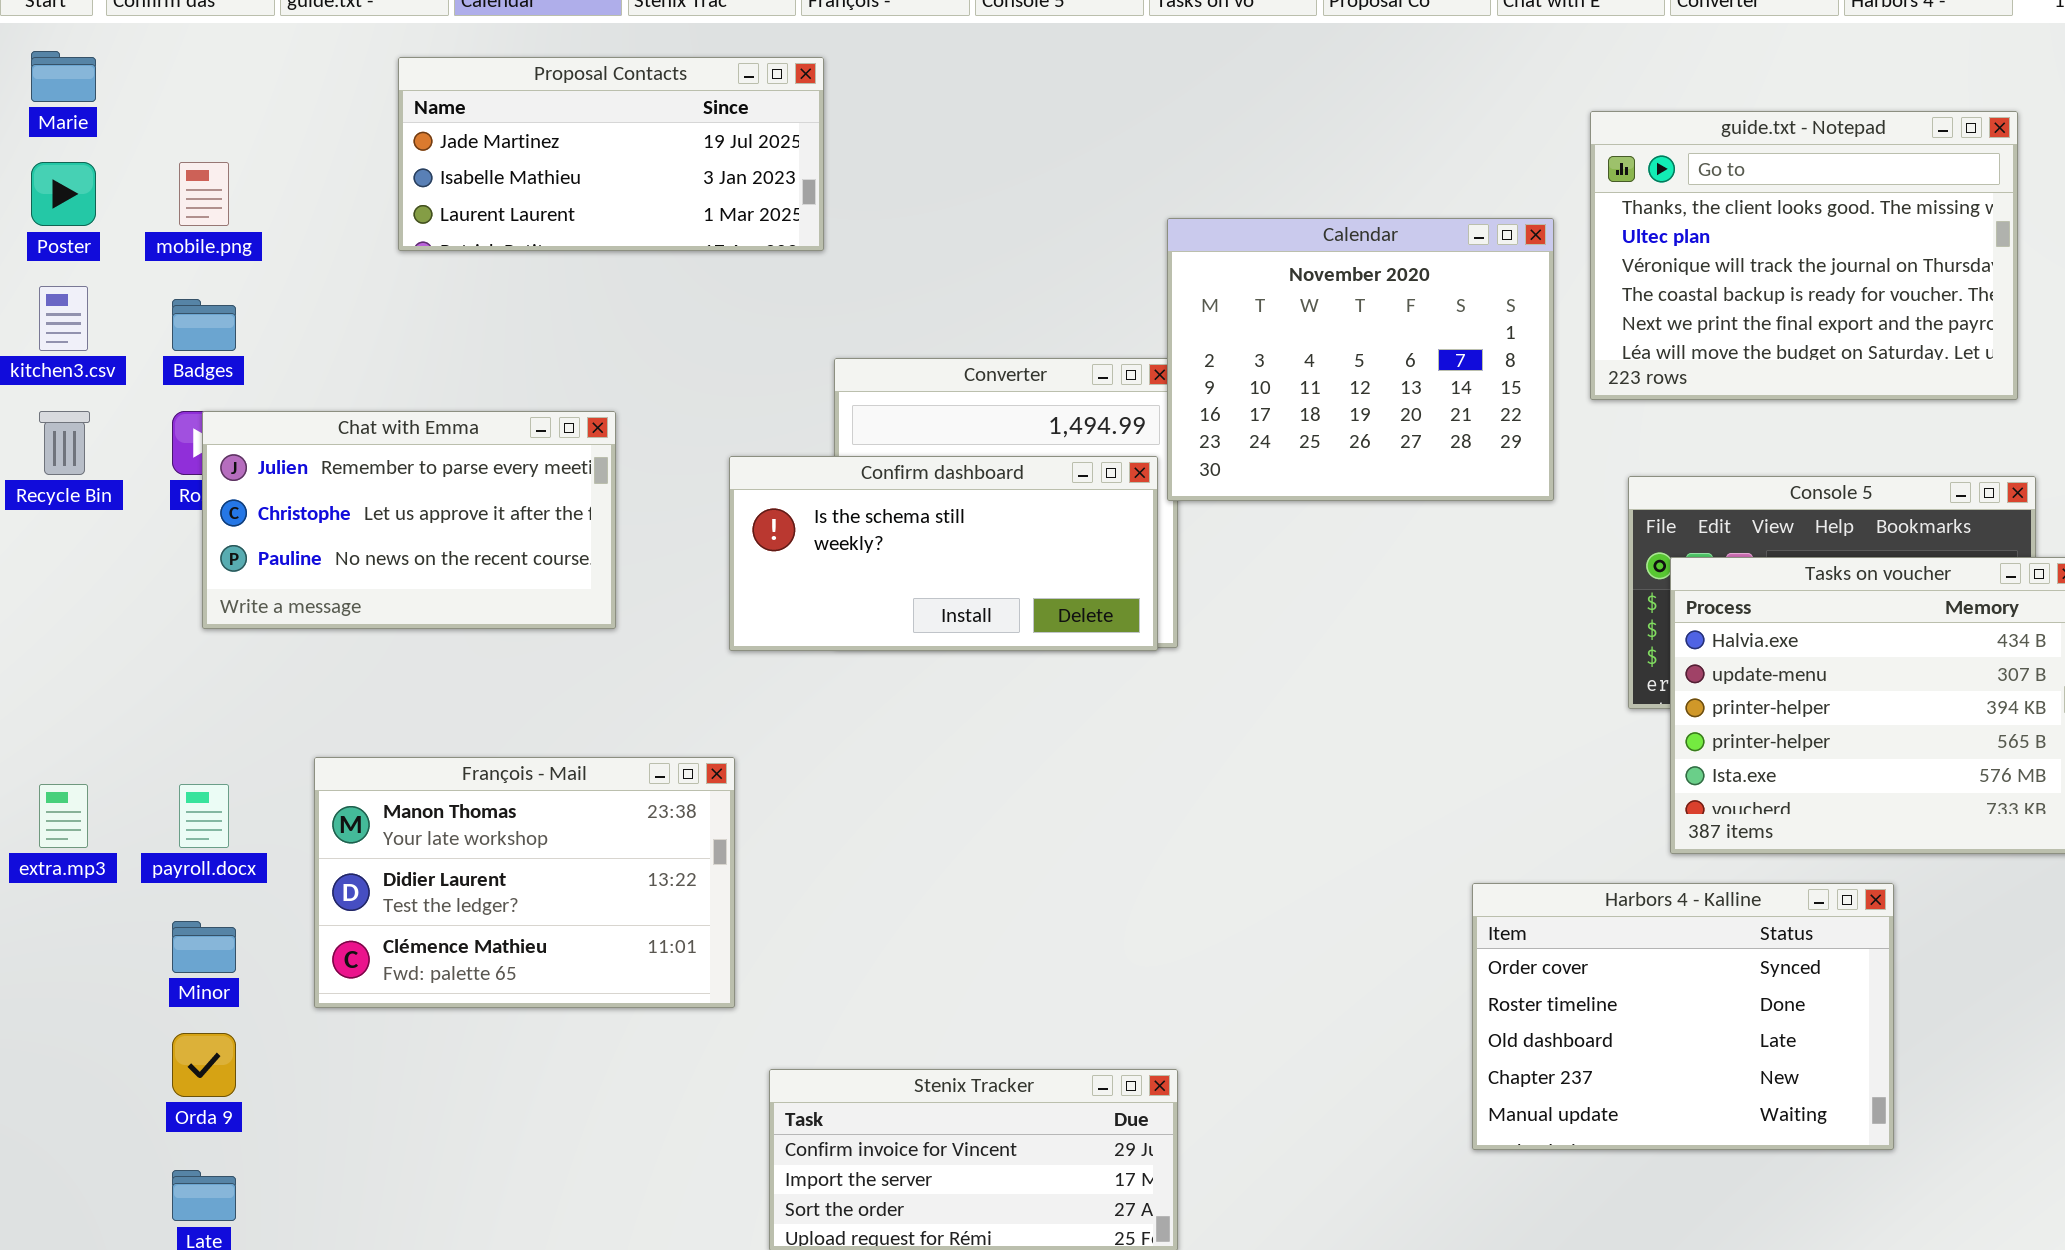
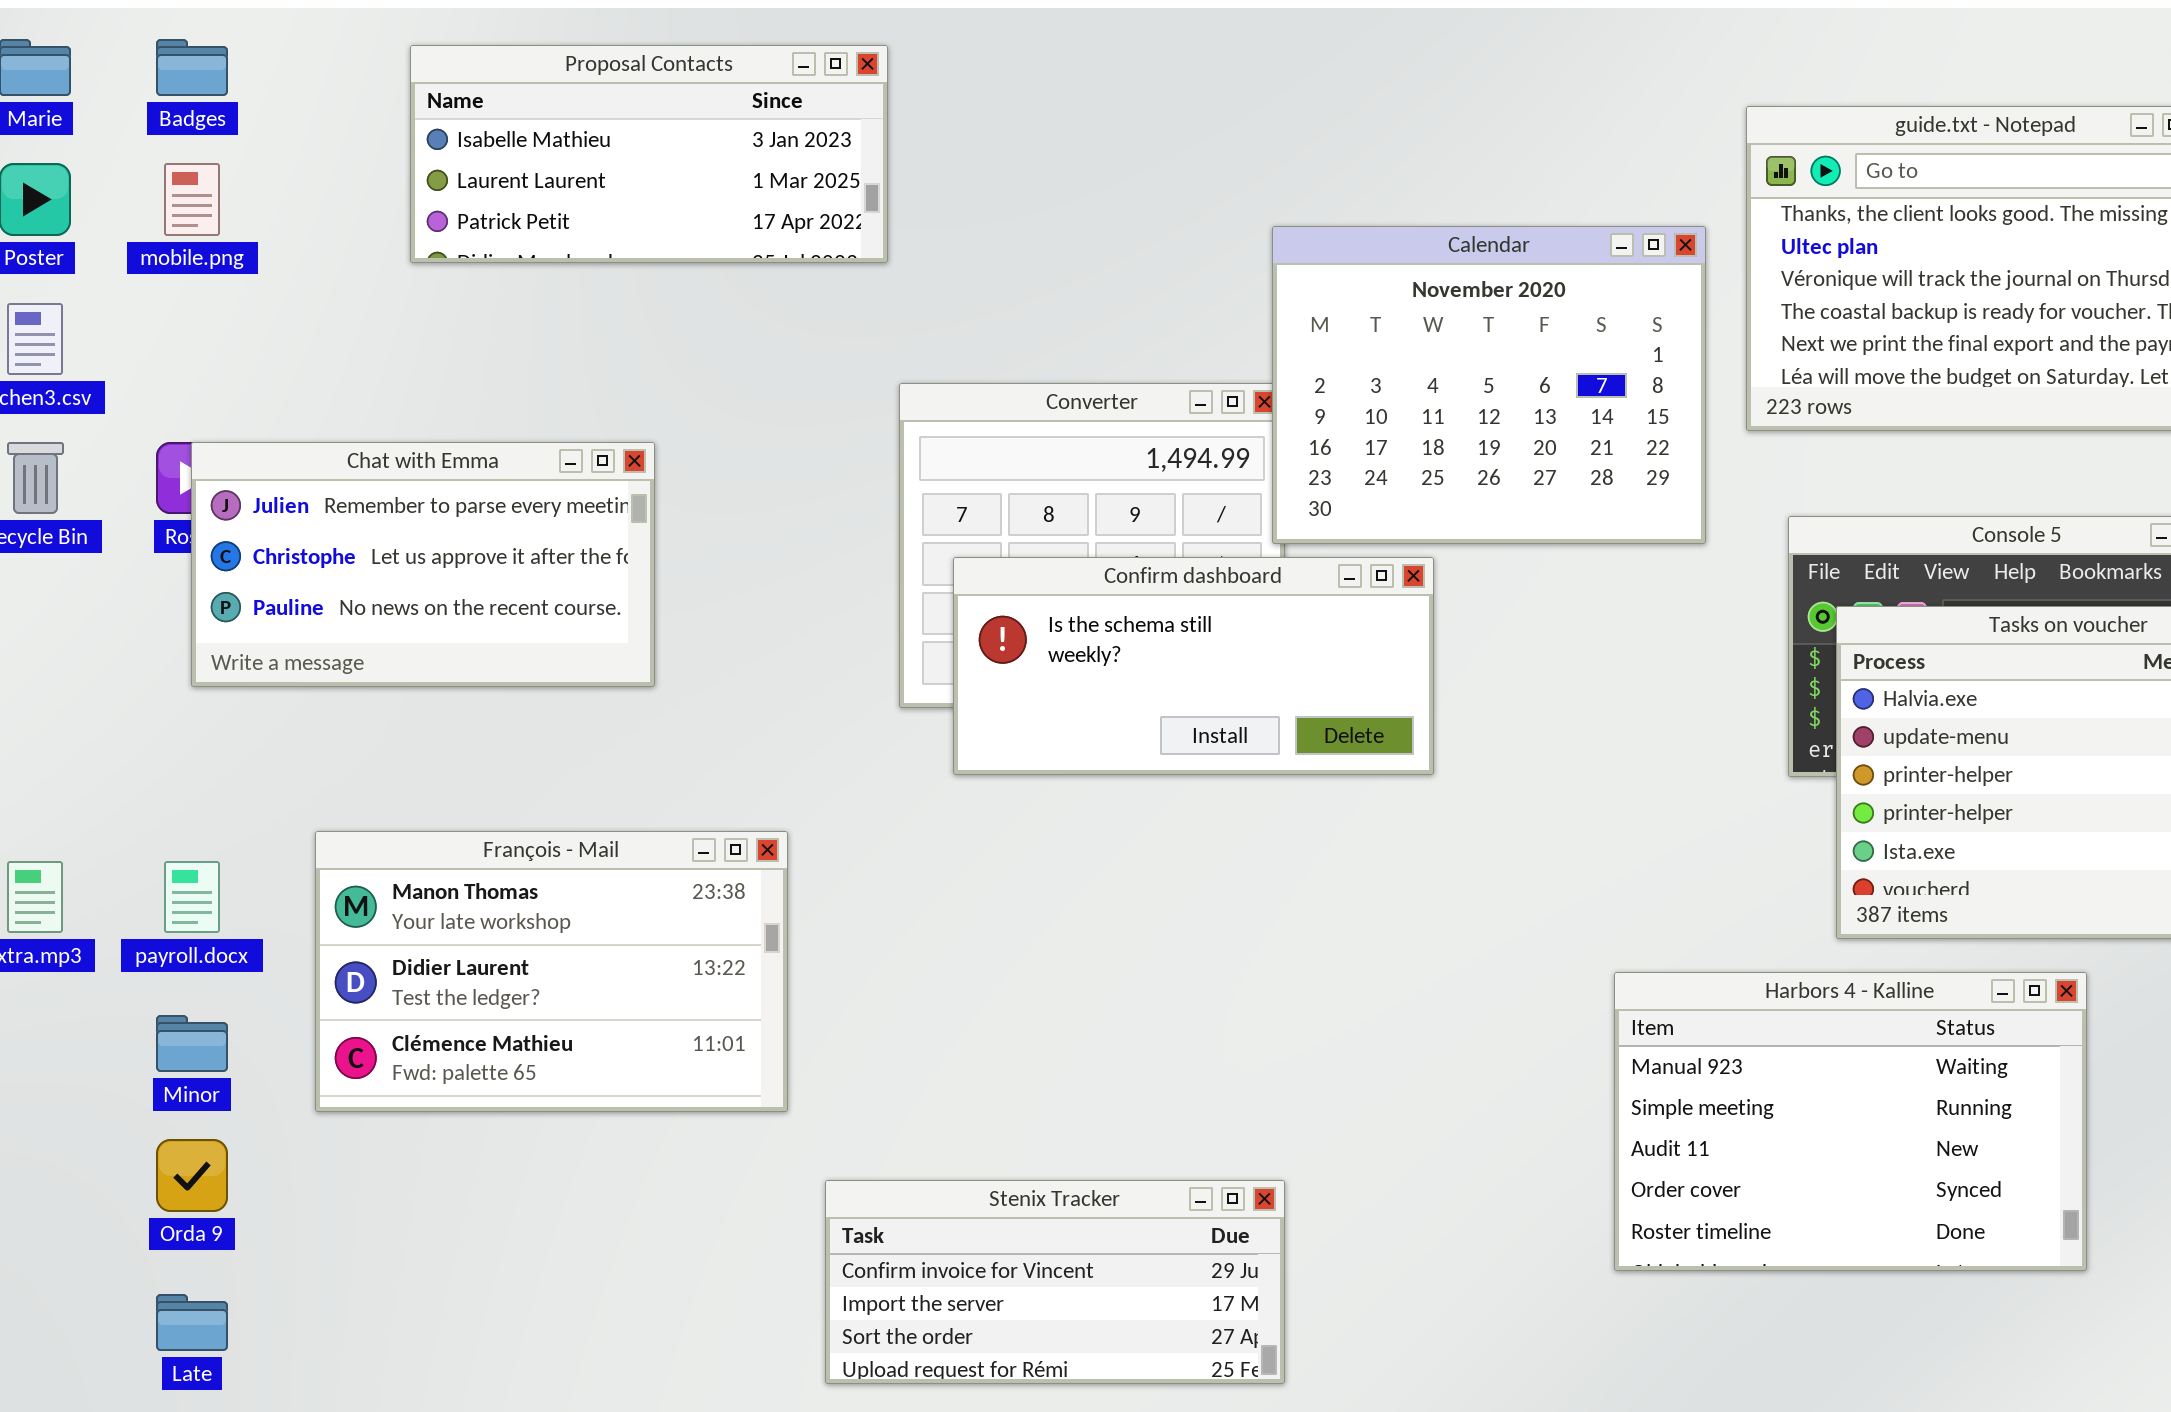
Proposal Contacts: [398,57,824,251] -> [410,45,888,263], scrolled down 1 row
Badges: [172,299,236,351] -> [156,39,228,96], moved
Confirm dashboard: [729,456,1158,651] -> [953,557,1434,775], moved
Harbors 4 - Kalline: [1472,883,1894,1150] -> [1614,972,2087,1271], scrolled up 3 rows

